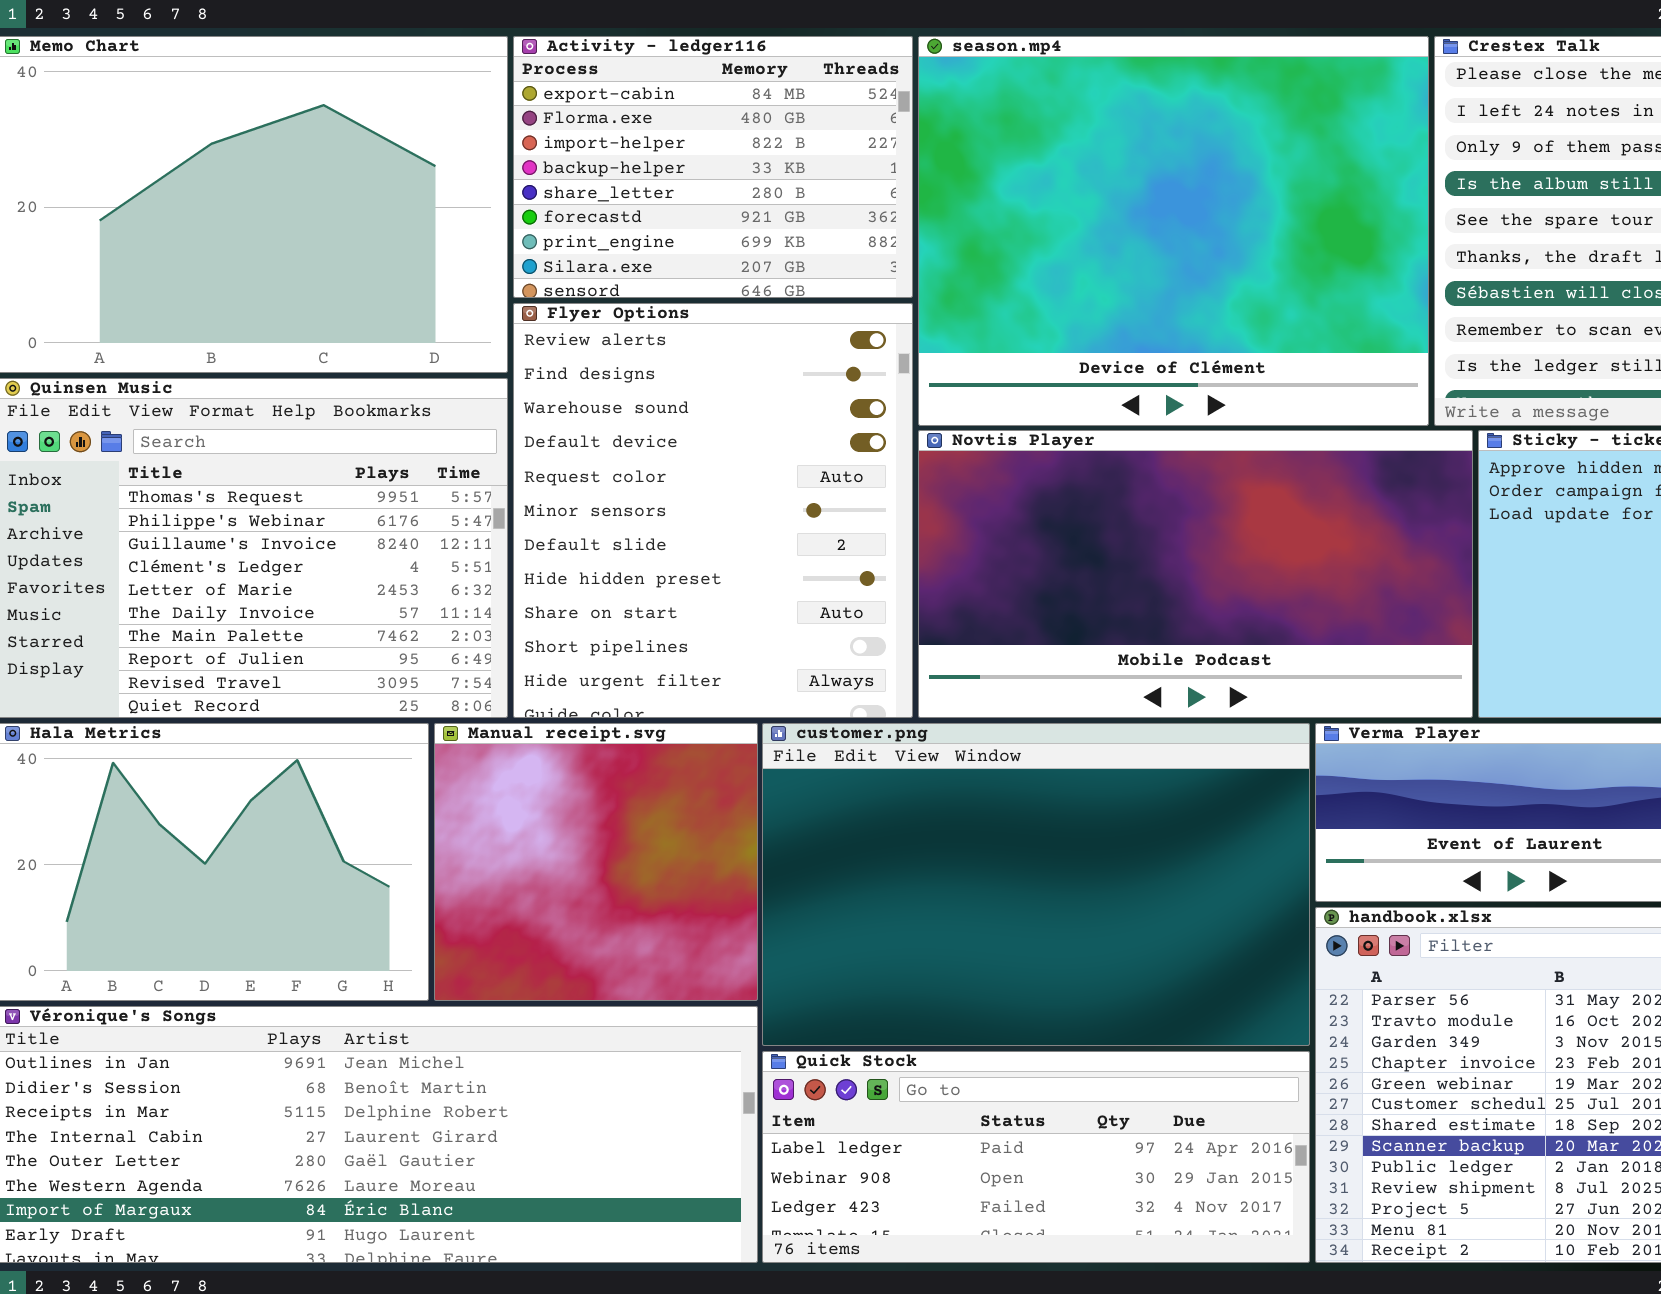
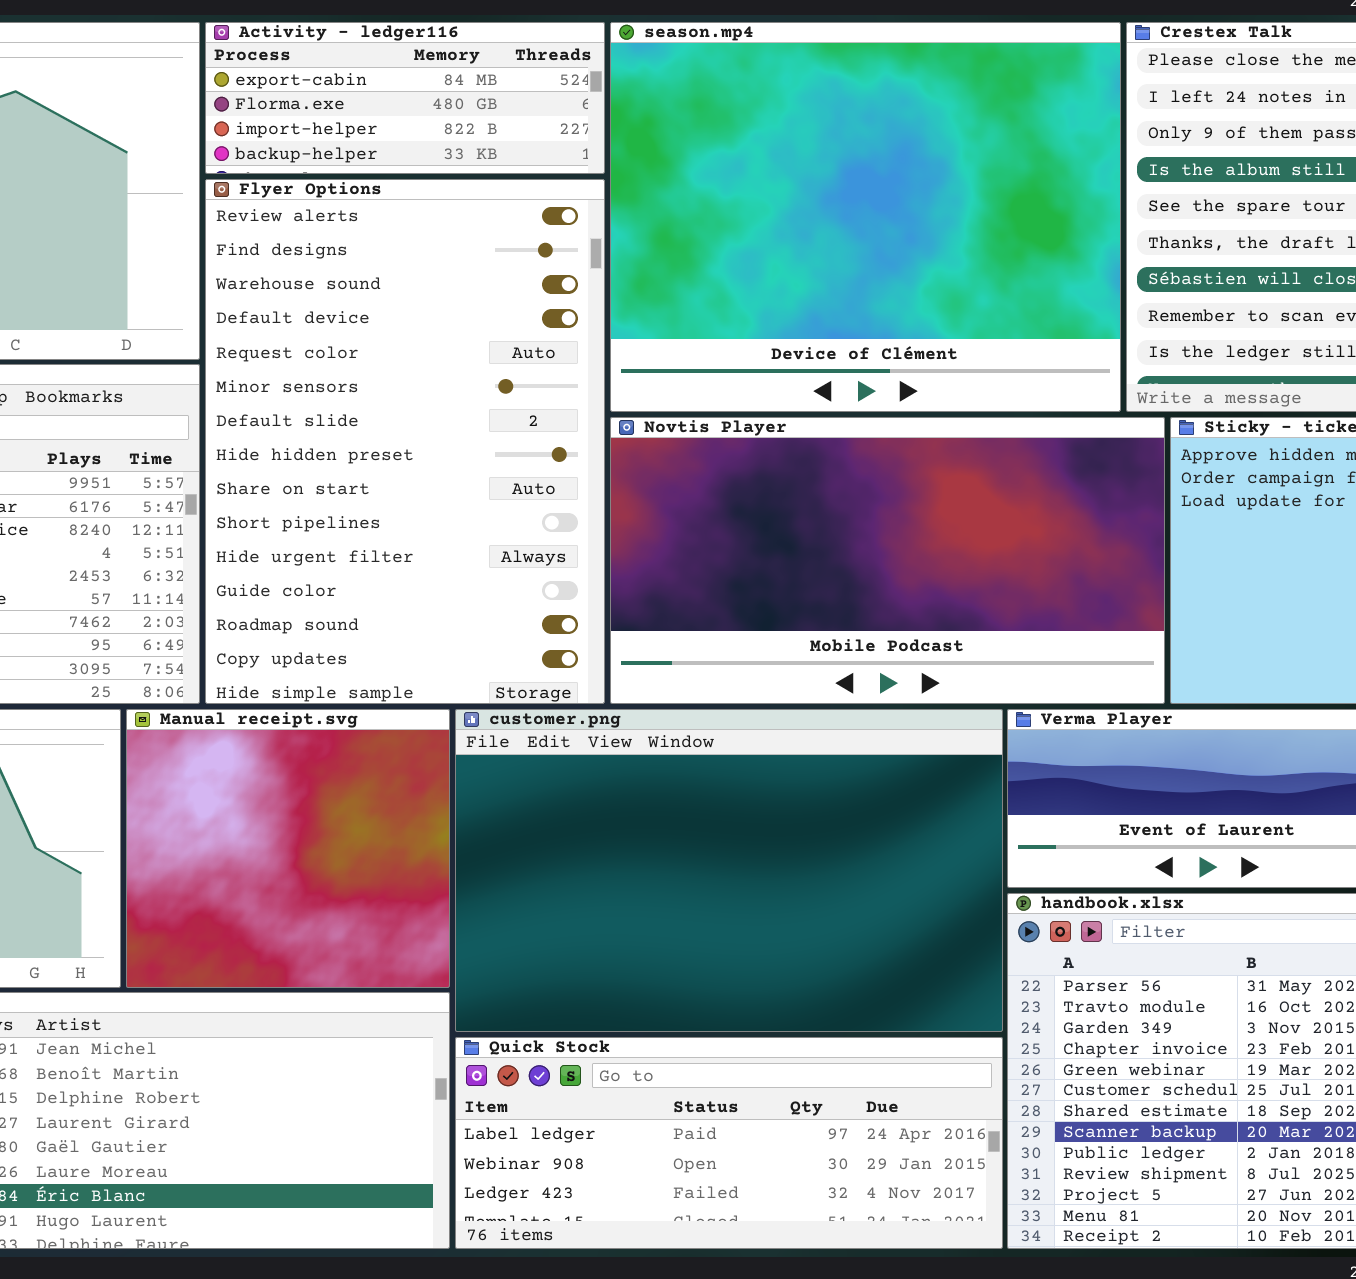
Activity - ledger116: [513,36,913,298] -> [205,22,605,174], resized
Flyer Options: [513,303,913,718] -> [205,179,605,704], resized

